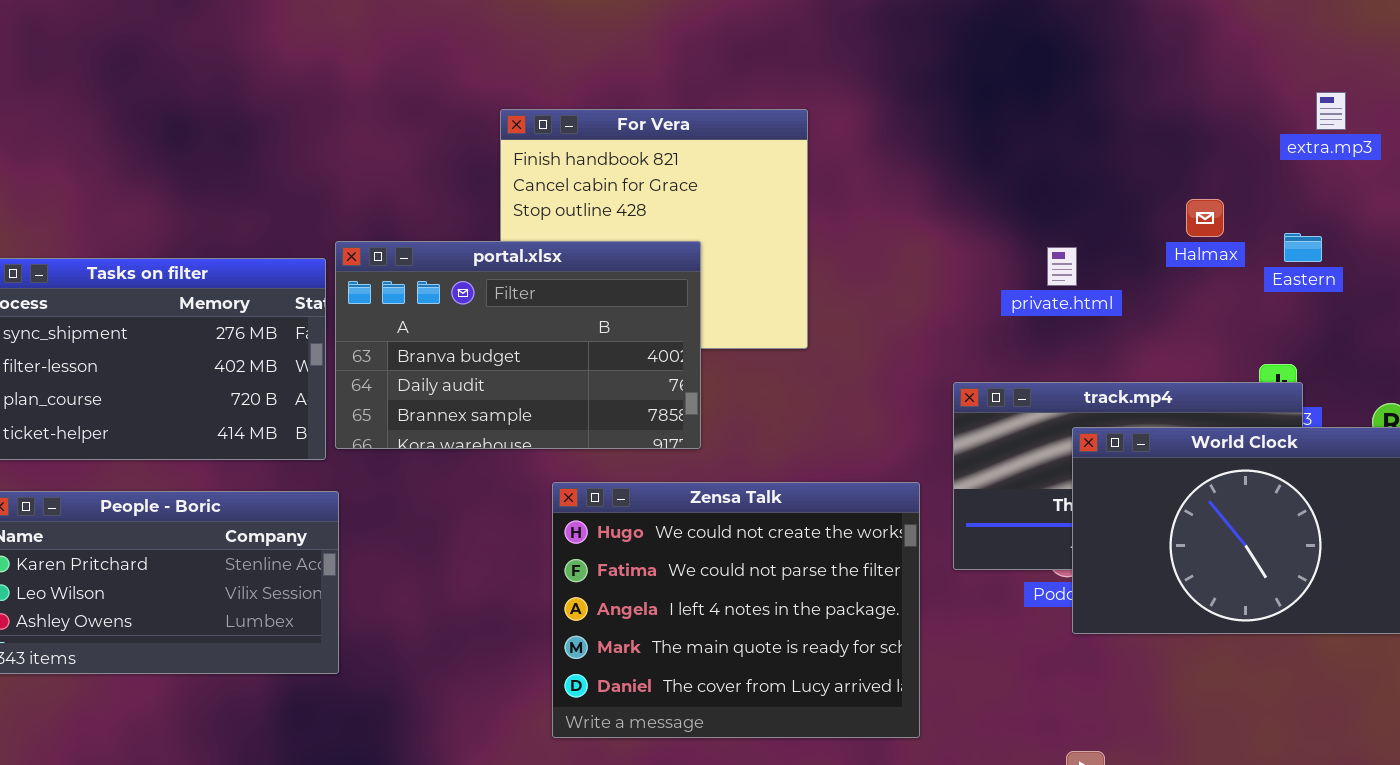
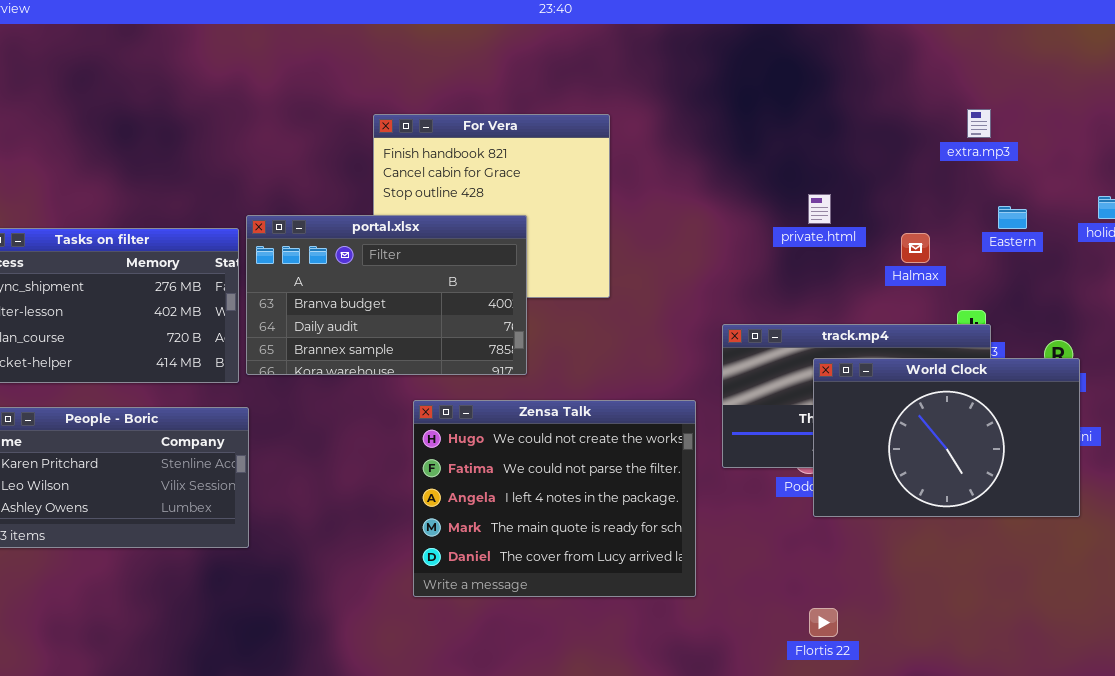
extra.mp3: [1316,92,1346,130] -> [967,109,991,138], moved
Halmax: [1186,199,1224,237] -> [901,233,930,263], moved
Eastern: [1284,233,1322,262] -> [998,206,1027,229], moved
private.html: [1047,247,1077,286] -> [808,194,831,224], moved

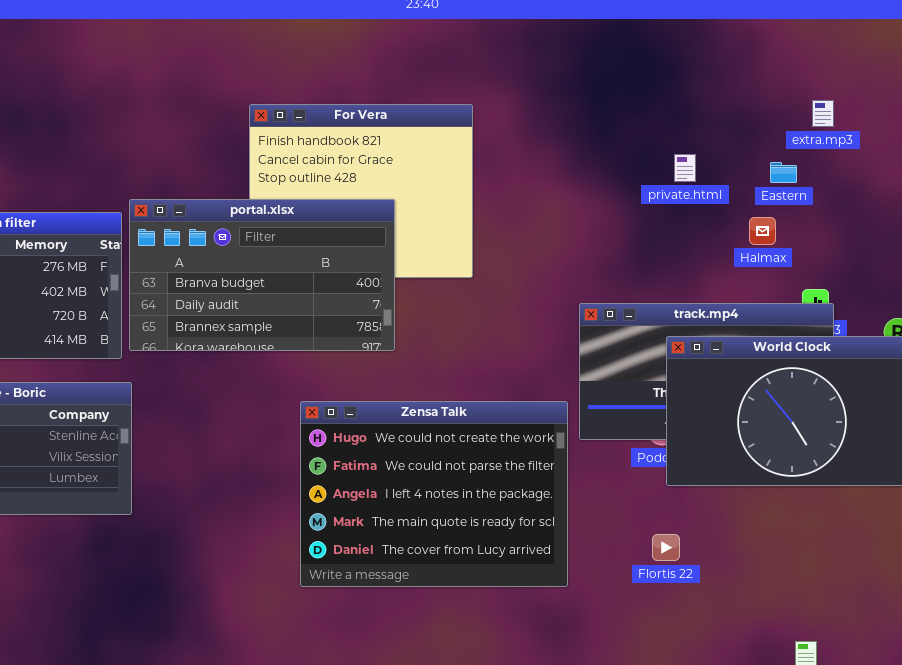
private.html: [808,194,831,224] -> [674,154,696,182], moved
Eastern: [998,206,1027,229] -> [770,162,797,183], moved
Zensa Talk: [413,400,696,597] -> [300,401,568,587], moved
Flortis 22: [809,608,838,637] -> [652,534,680,561], moved

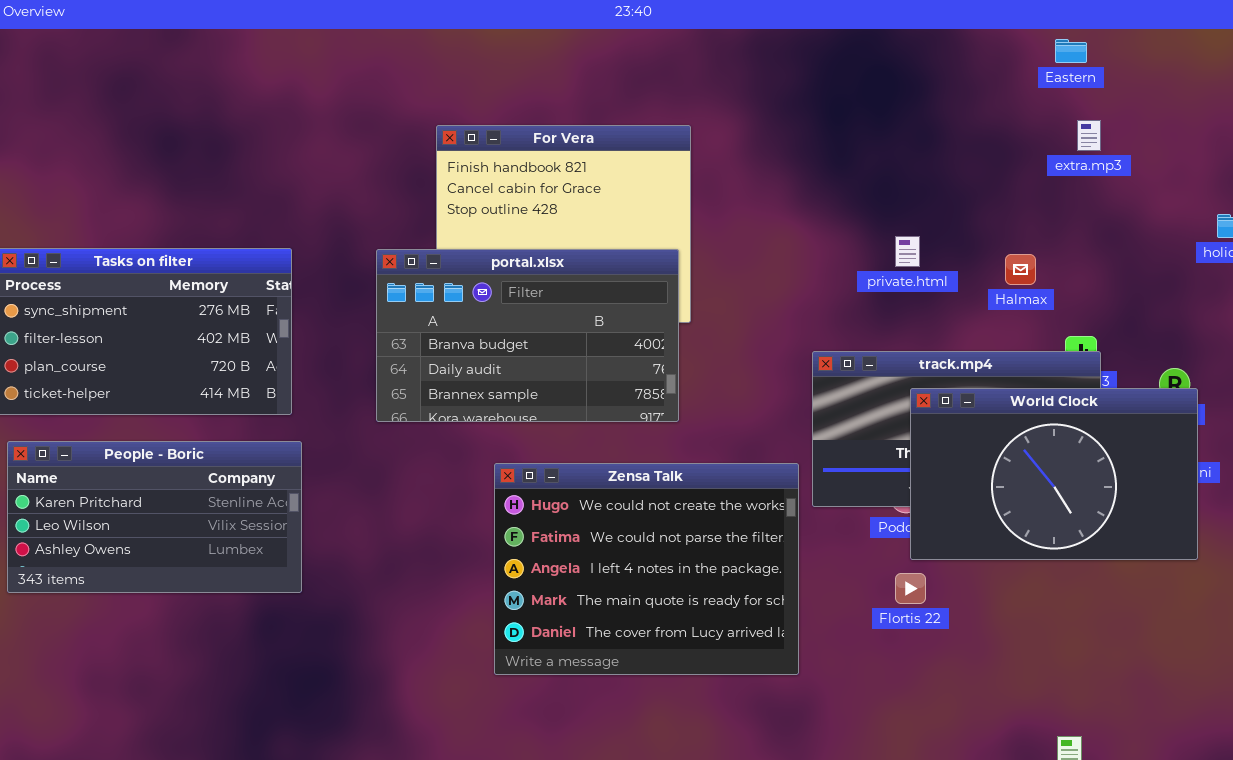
private.html: [674,154,696,182] -> [895,236,920,267], moved
Eastern: [770,162,797,183] -> [1055,39,1087,63], moved
portal.xlsx: [129,199,395,351] -> [376,249,679,422], moved
Flortis 22: [652,534,680,561] -> [895,573,926,604], moved

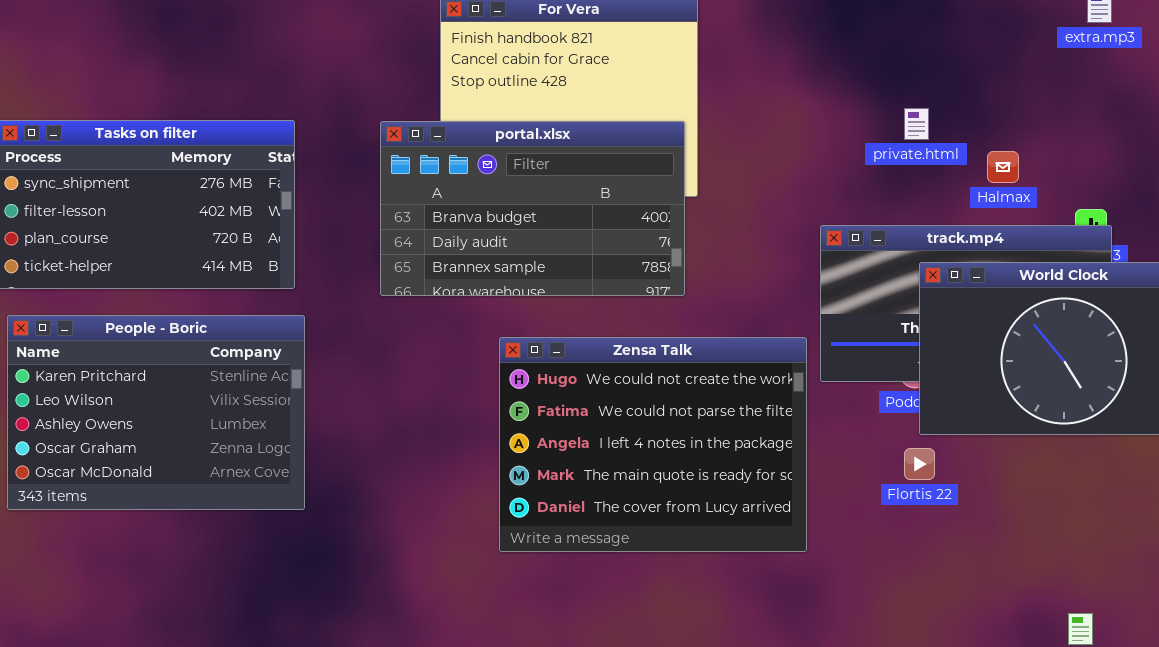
Halmax: [1005,254,1036,285] -> [987,151,1019,183], moved
People - Boric: [7,441,302,593] -> [7,315,305,510], resized

